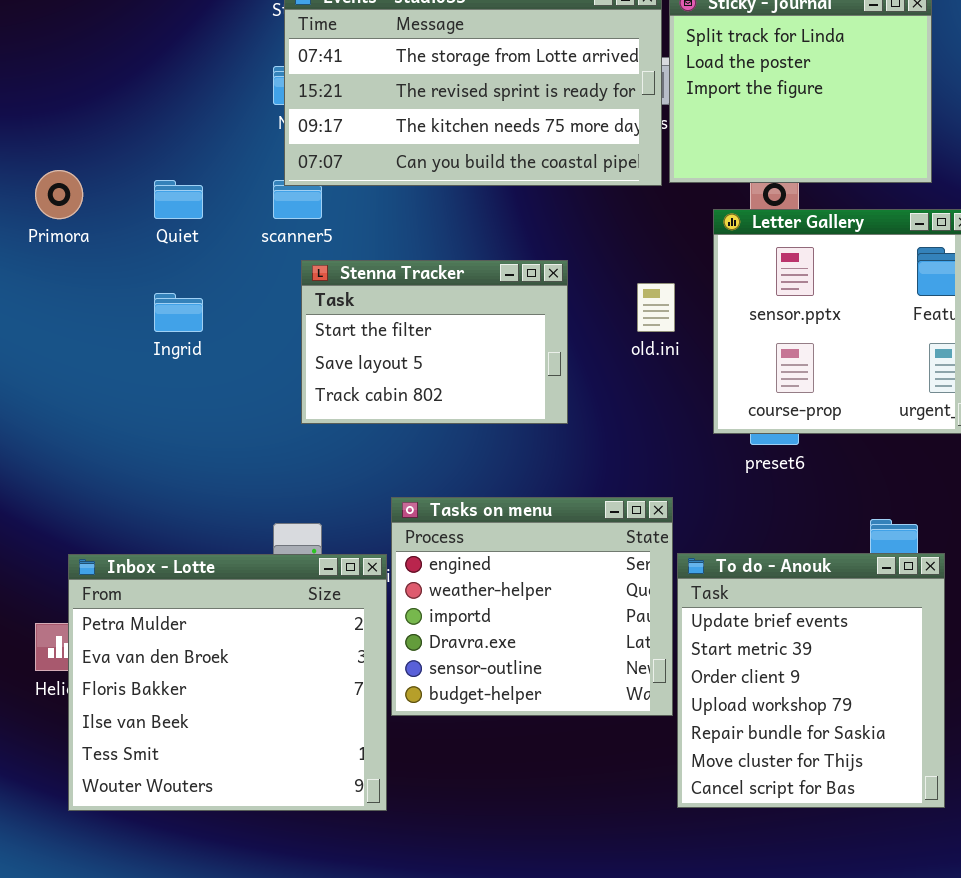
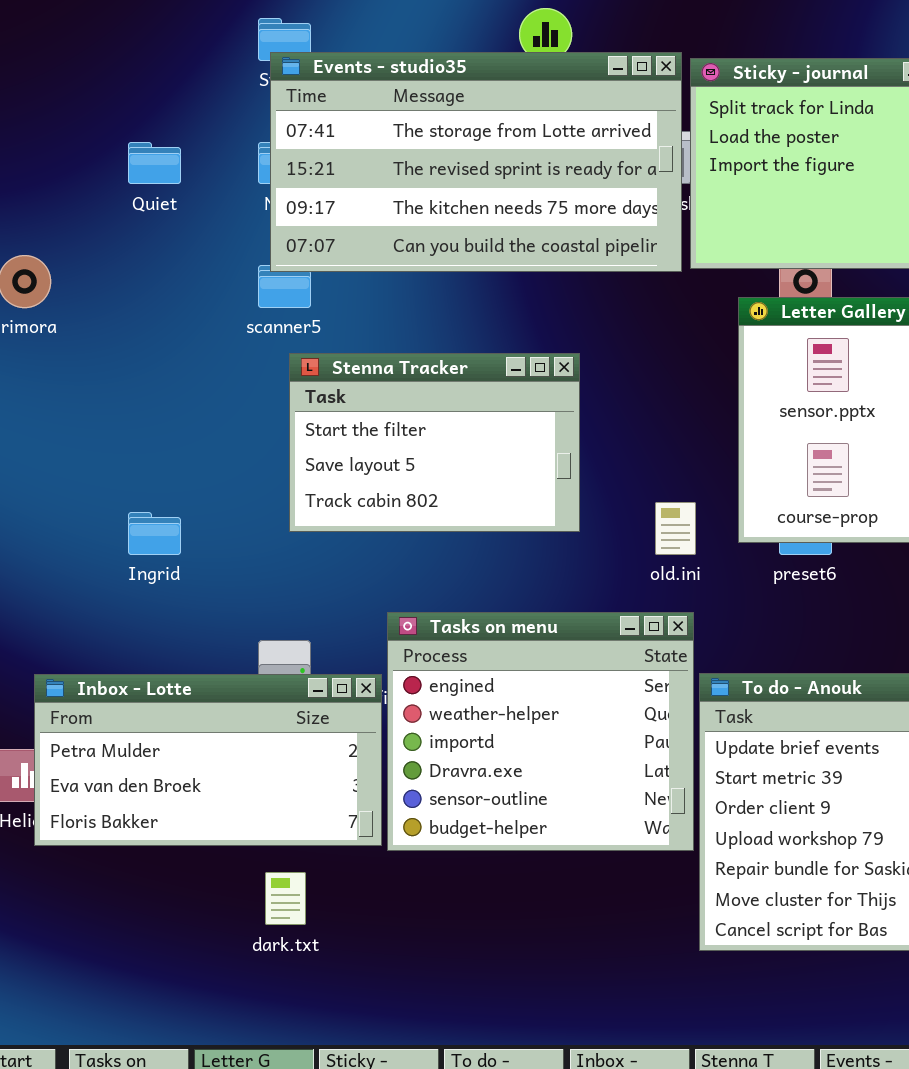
Quiet: [154,180,203,219] -> [128,142,181,184], moved
old.ini: [637,283,675,332] -> [655,502,696,555], moved
Ingrid: [154,293,203,332] -> [128,512,181,555], moved
Inbox - Lotte: [68,554,387,811] -> [34,674,382,846], resized

